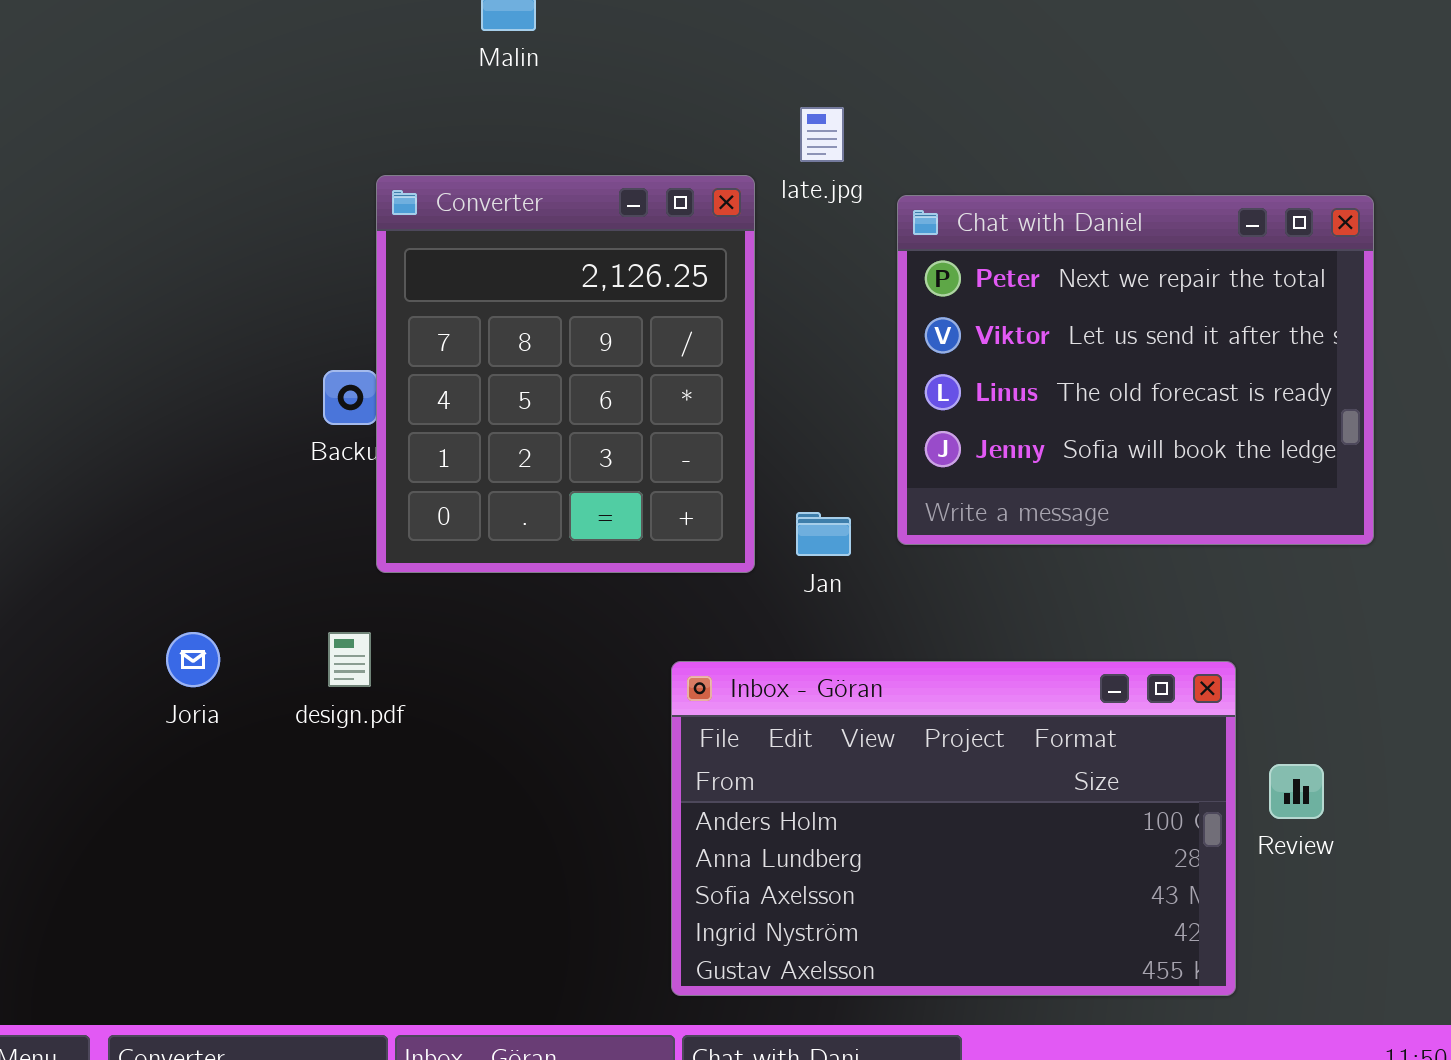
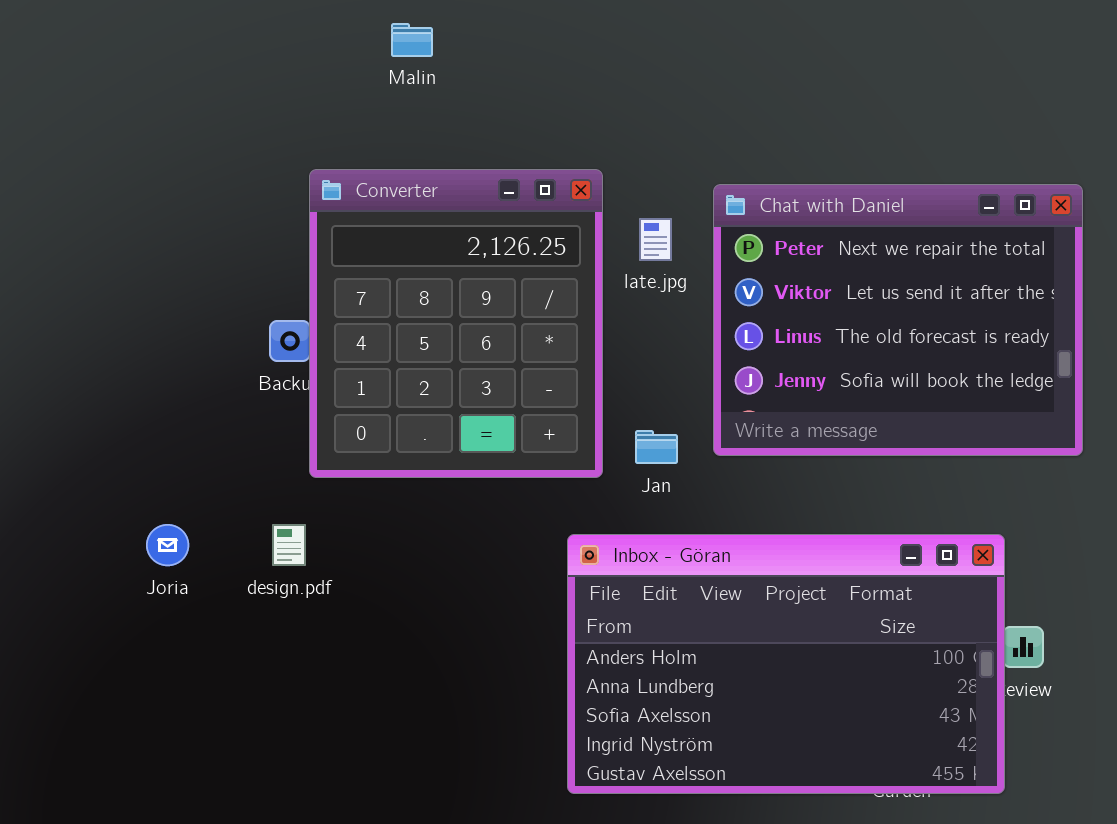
late.jpg: [800,107,844,162] -> [639,218,672,261], moved
Inbox - Göran: [671,661,1236,996] -> [567,534,1005,794], moved

